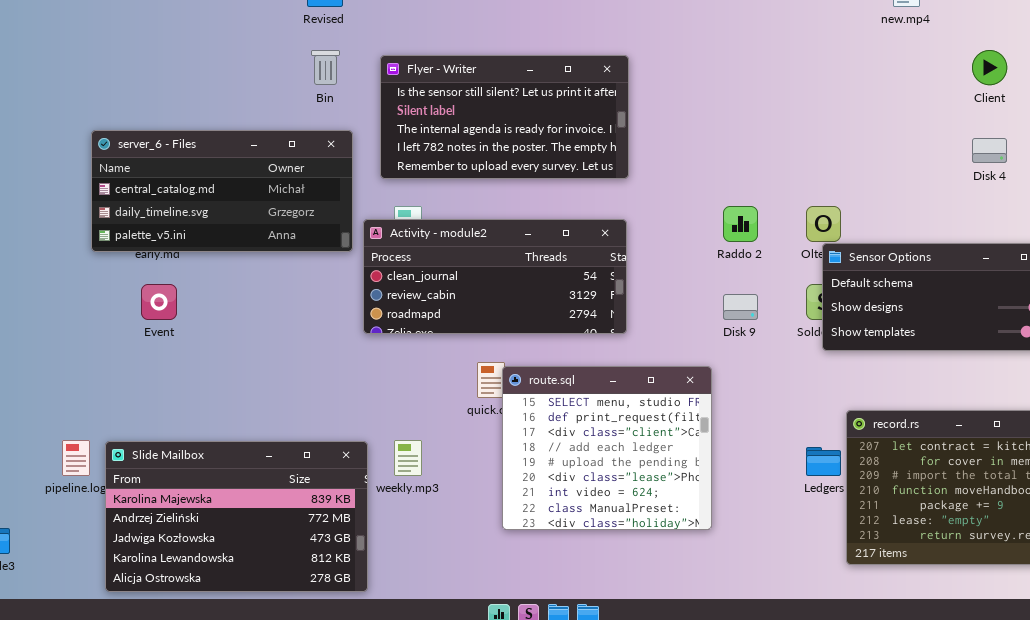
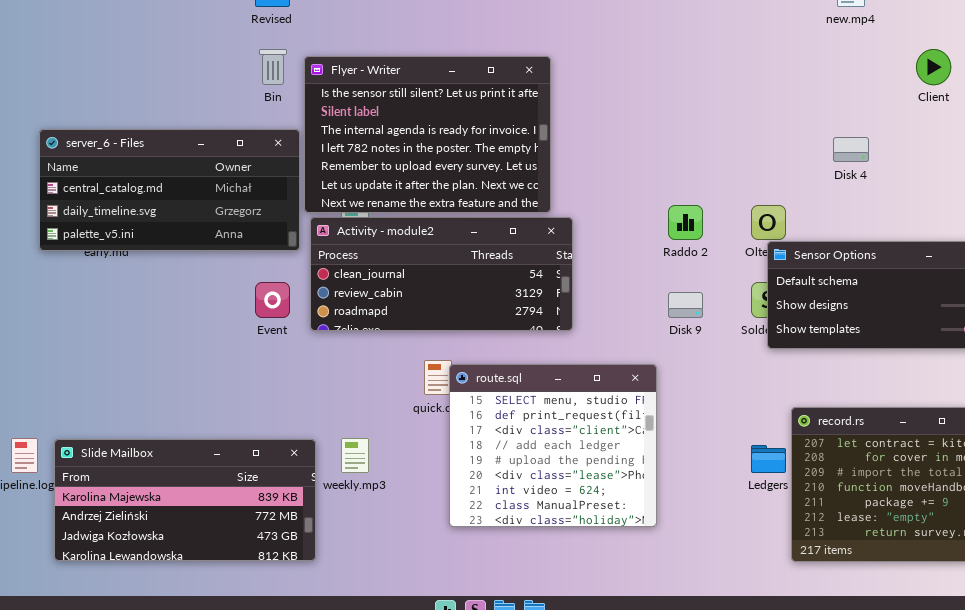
Flyer - Writer: [380,55,629,179] -> [304,56,551,213], moved, resized
Disk 4: [972,138,1007,163] -> [833,137,869,162], moved
Event: [141,284,177,320] -> [255,282,290,318], moved
Slide Mailbox: [105,441,368,592] -> [54,439,316,561], resized

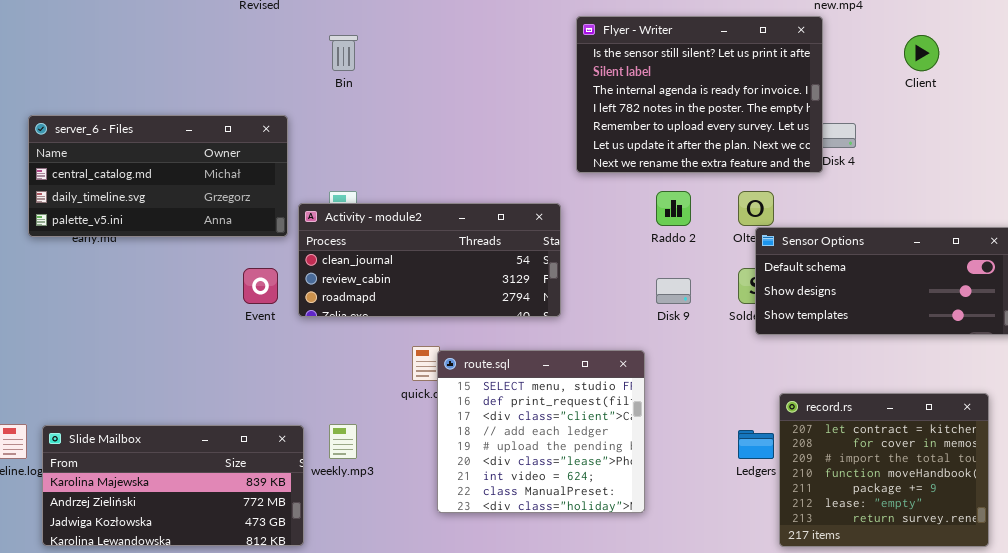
Bin: [259,49,287,85] -> [329,35,358,71], moved
Flyer - Writer: [304,56,551,213] -> [576,16,823,173], moved

